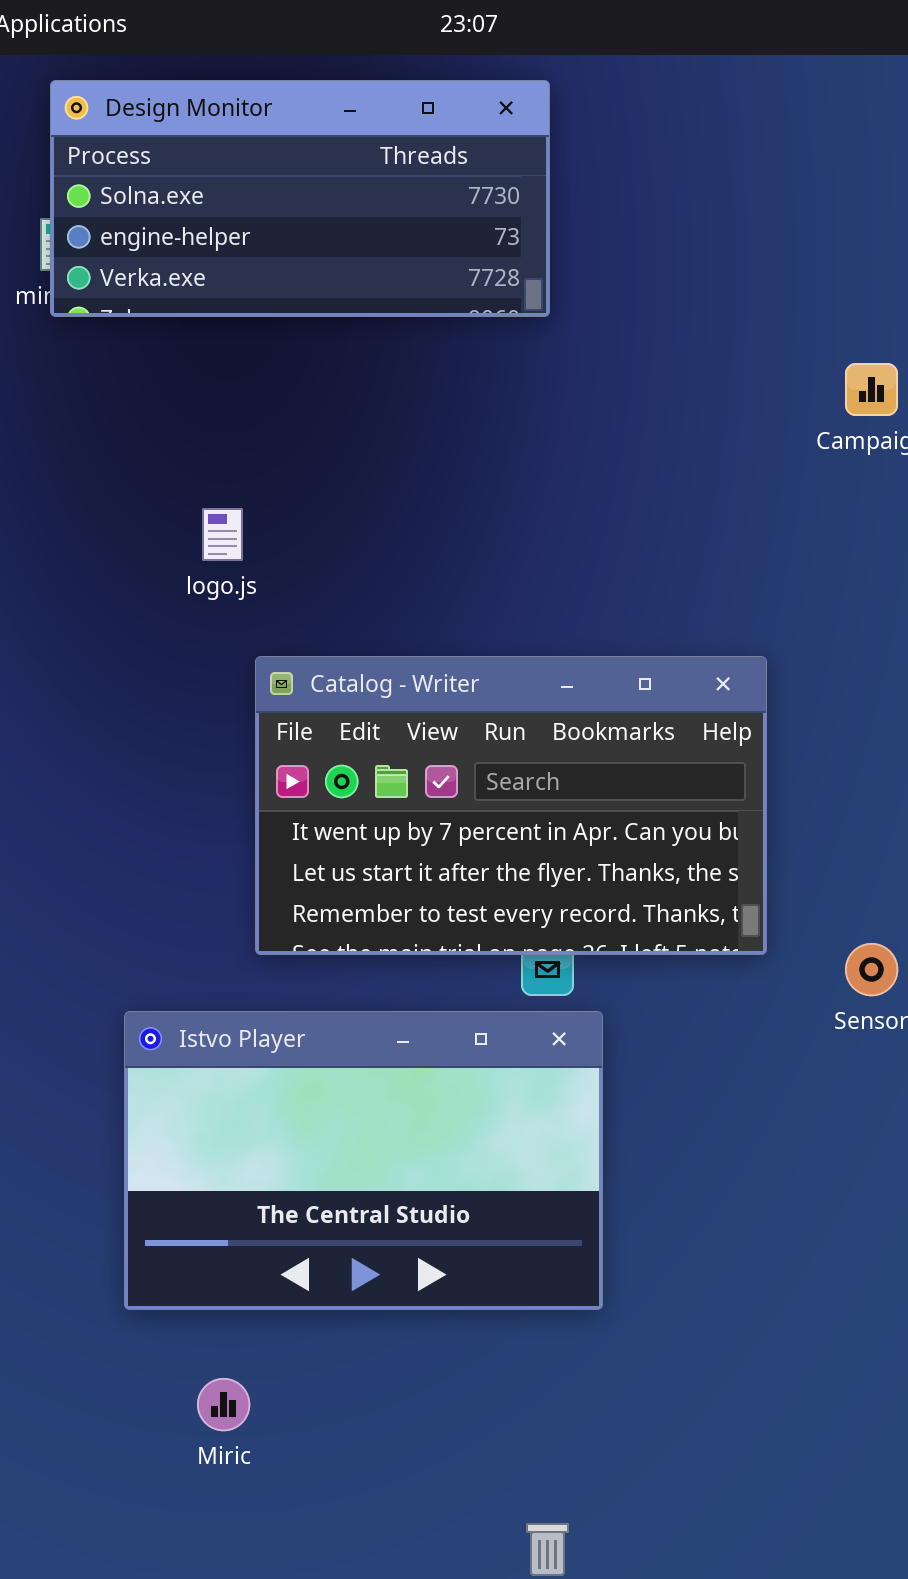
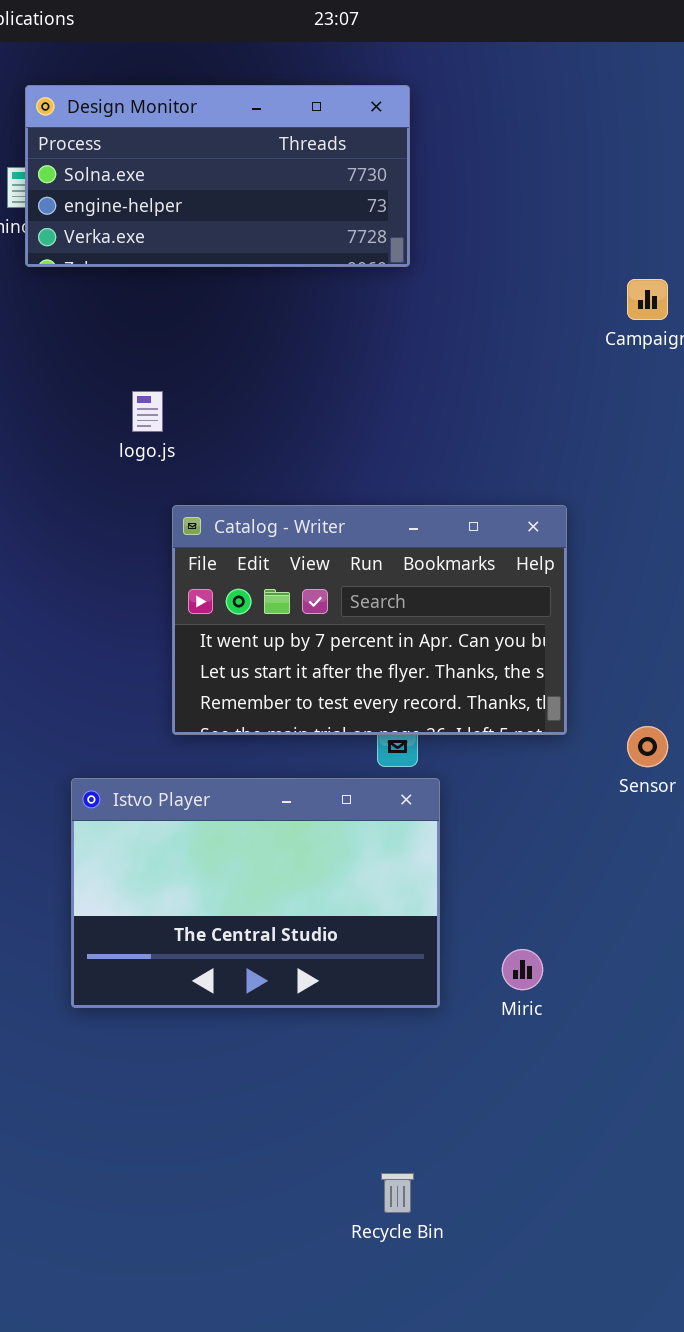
Design Monitor: [50,80,550,317] -> [25,85,410,267], moved
Miric: [197,1378,250,1431] -> [502,949,543,990], moved

